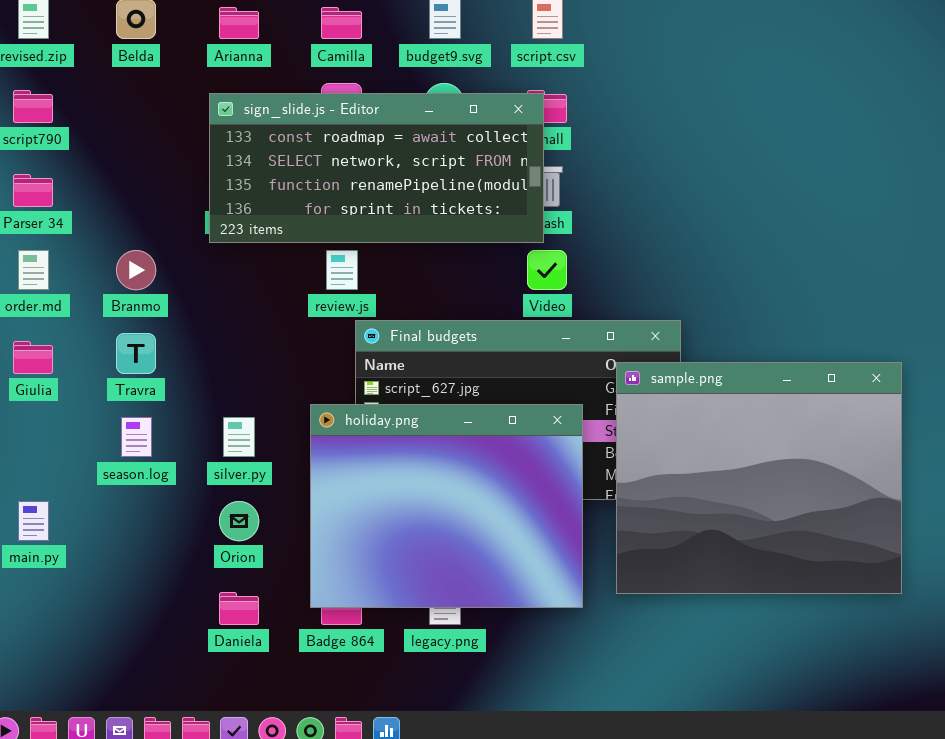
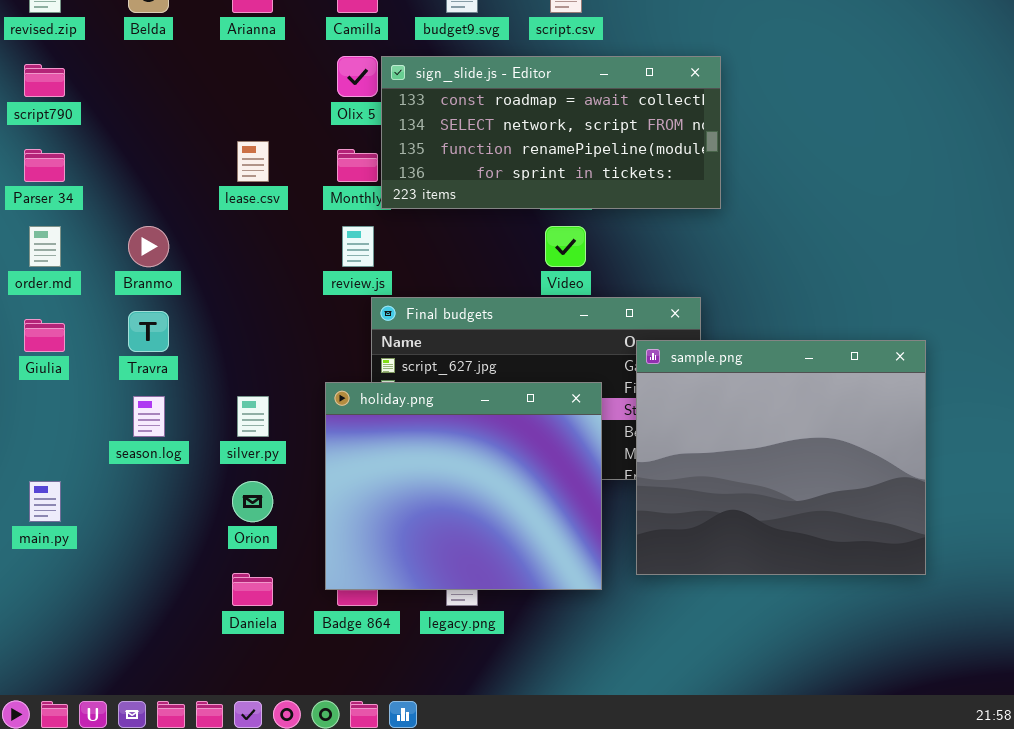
sign_slide.js - Editor: [209,93,544,243] -> [381,56,721,209], moved

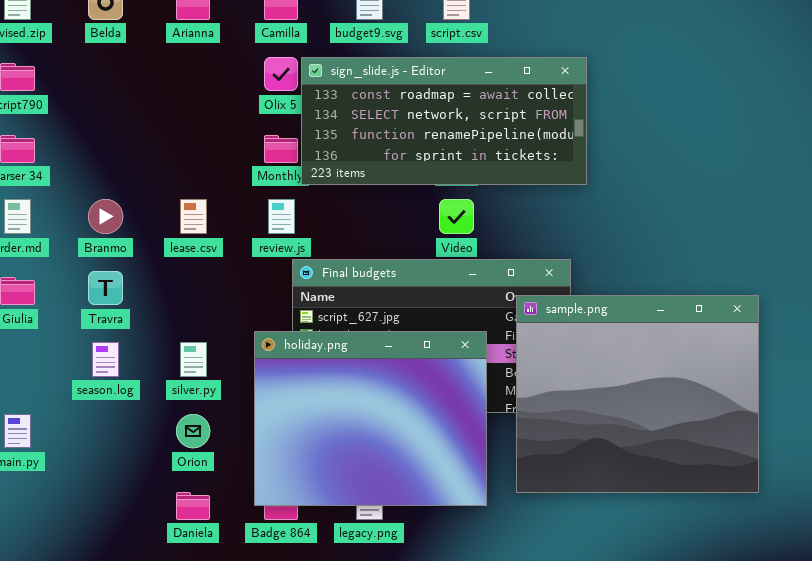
lease.csv: [237,141,269,182] -> [180,199,207,234], moved

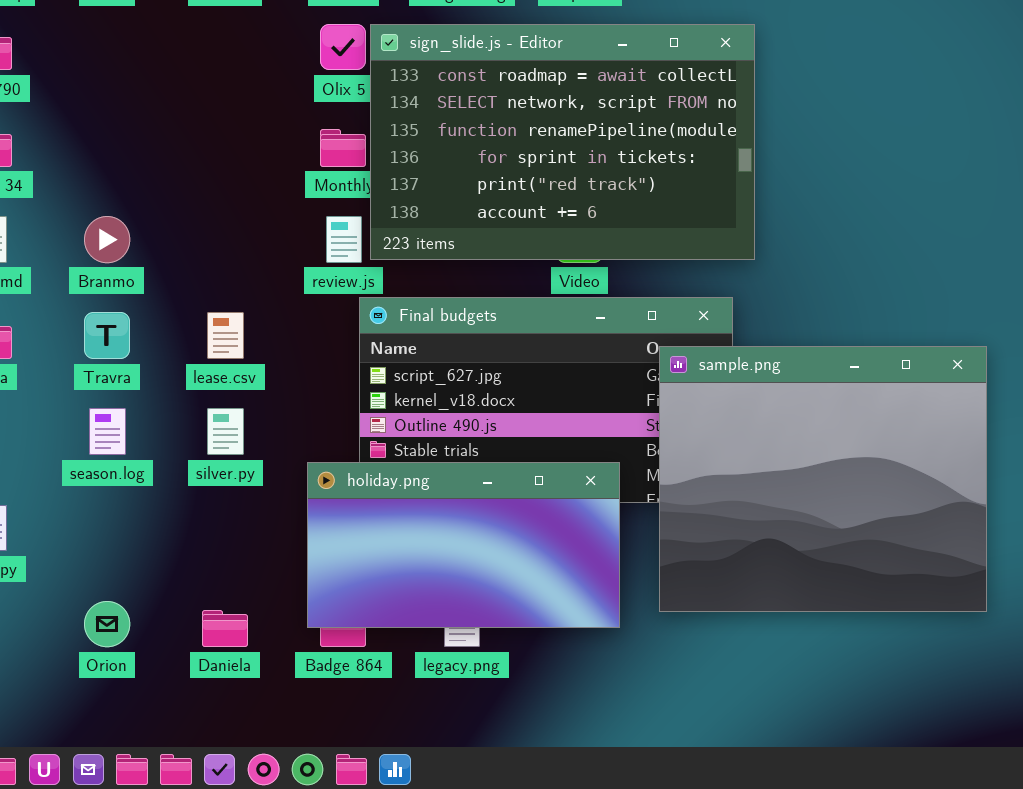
sign_slide.js - Editor: [301,57,587,185] -> [370,24,755,260], resized
lease.csv: [180,199,207,234] -> [207,312,244,359], moved
holiday.png: [254,331,487,506] -> [307,462,620,628], resized
Orion: [176,414,210,448] -> [84,601,130,647], moved

